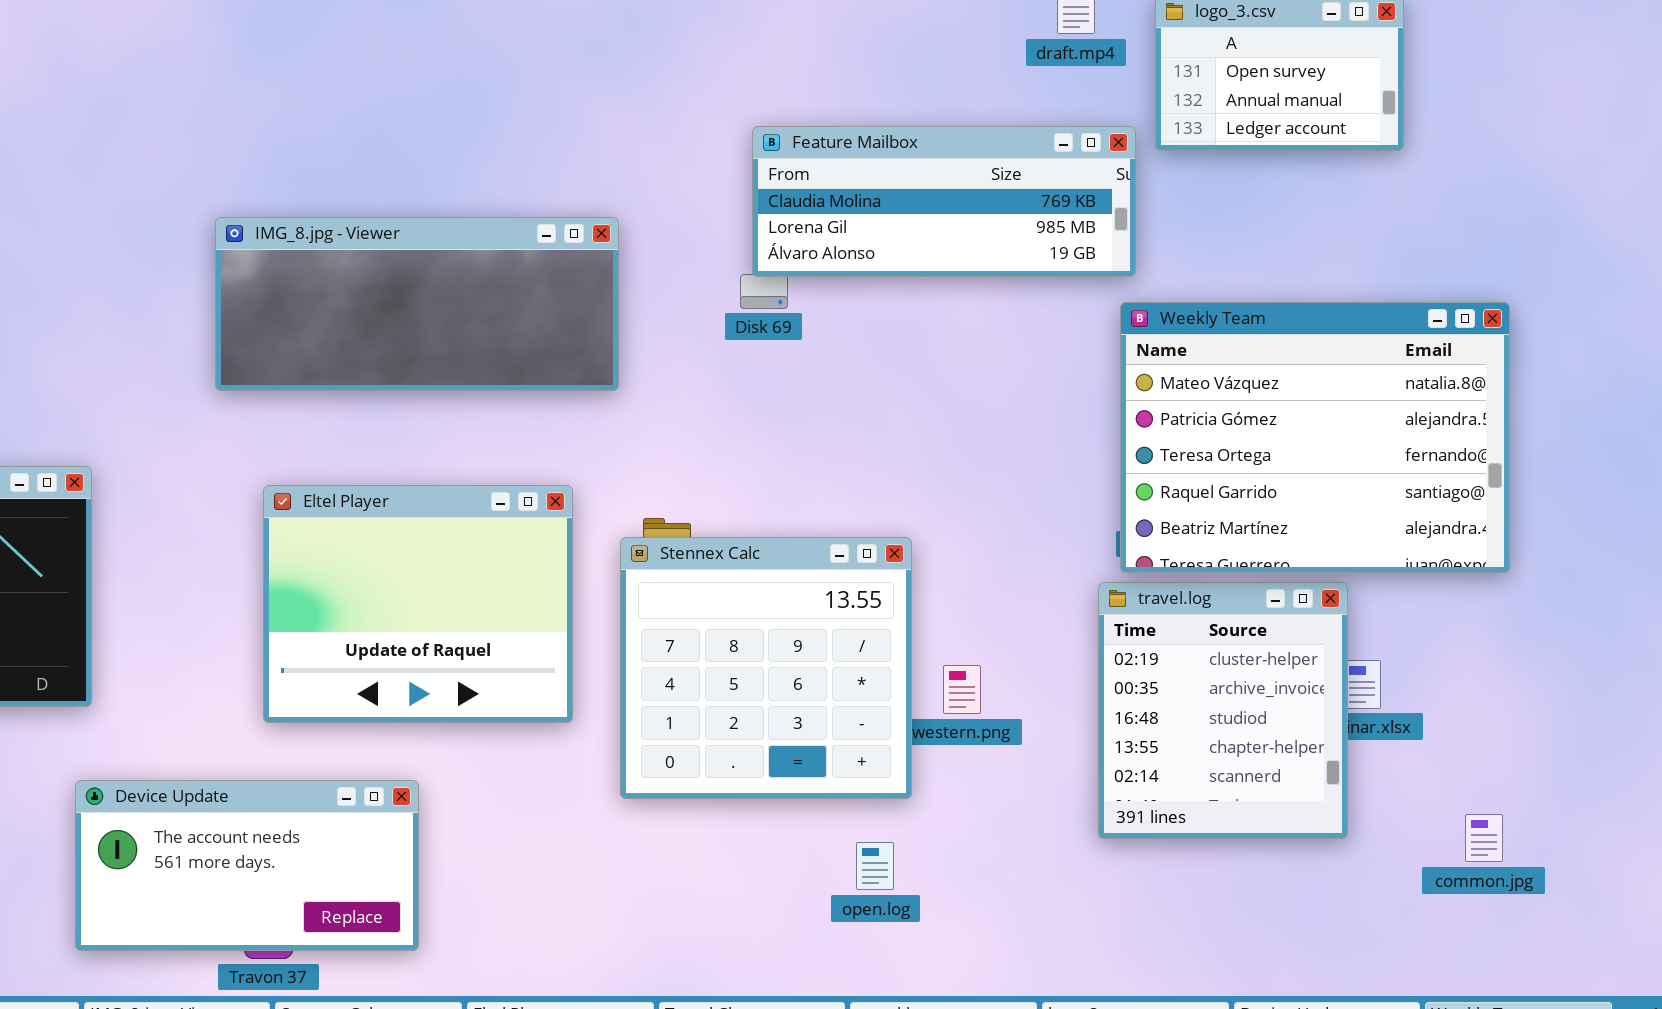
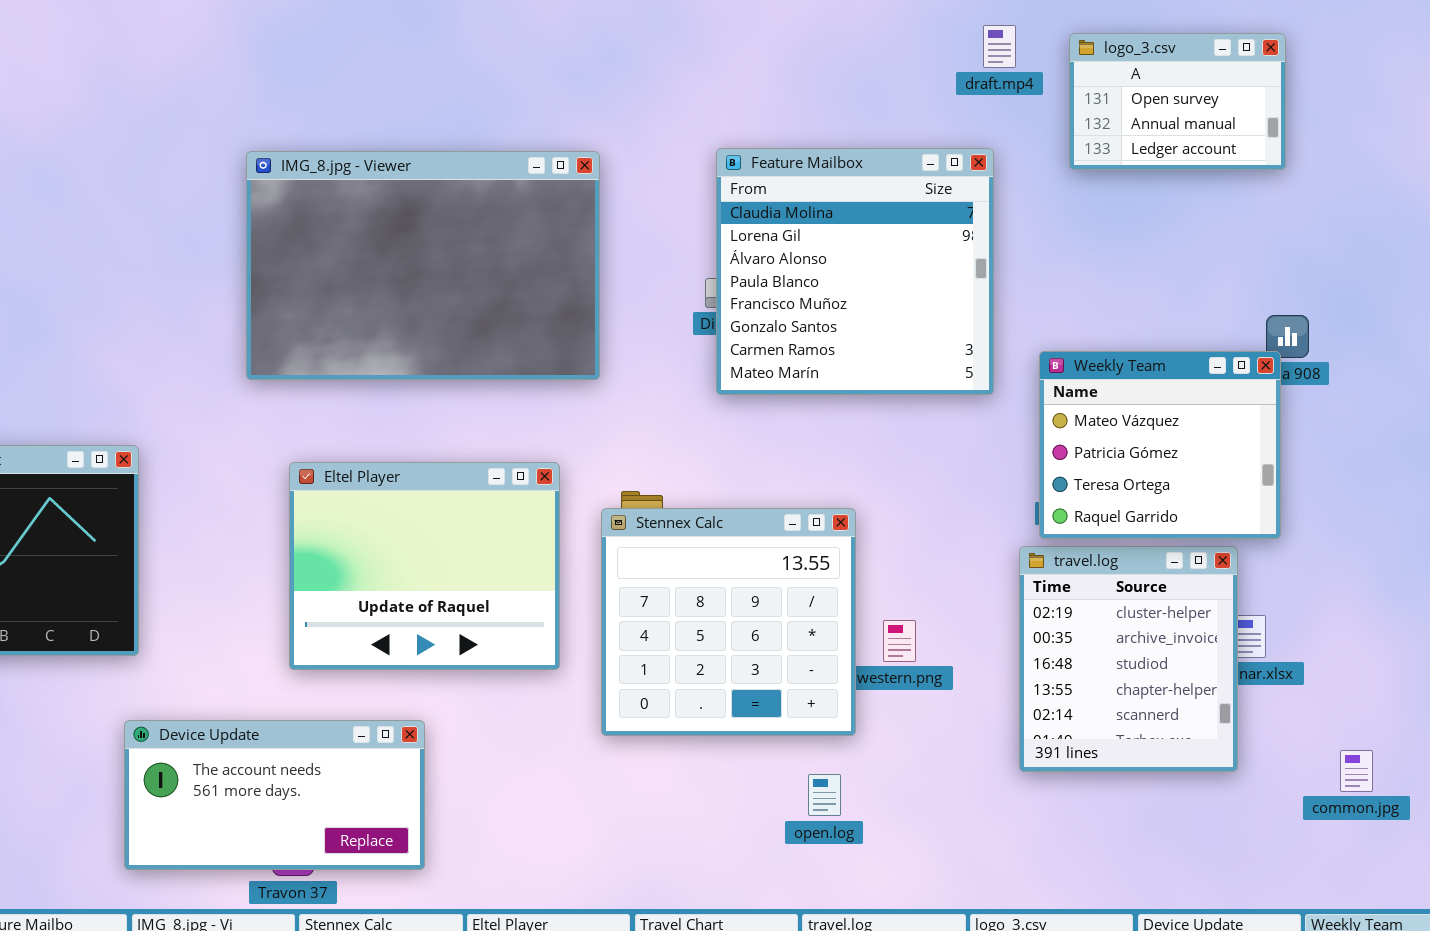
Feature Mailbox: [752,126,1136,277] -> [716,148,994,395], resized
IMG_8.jpg - Viewer: [215,217,619,391] -> [246,151,600,380], resized
Weekly Team: [1120,302,1510,573] -> [1039,351,1281,539], resized

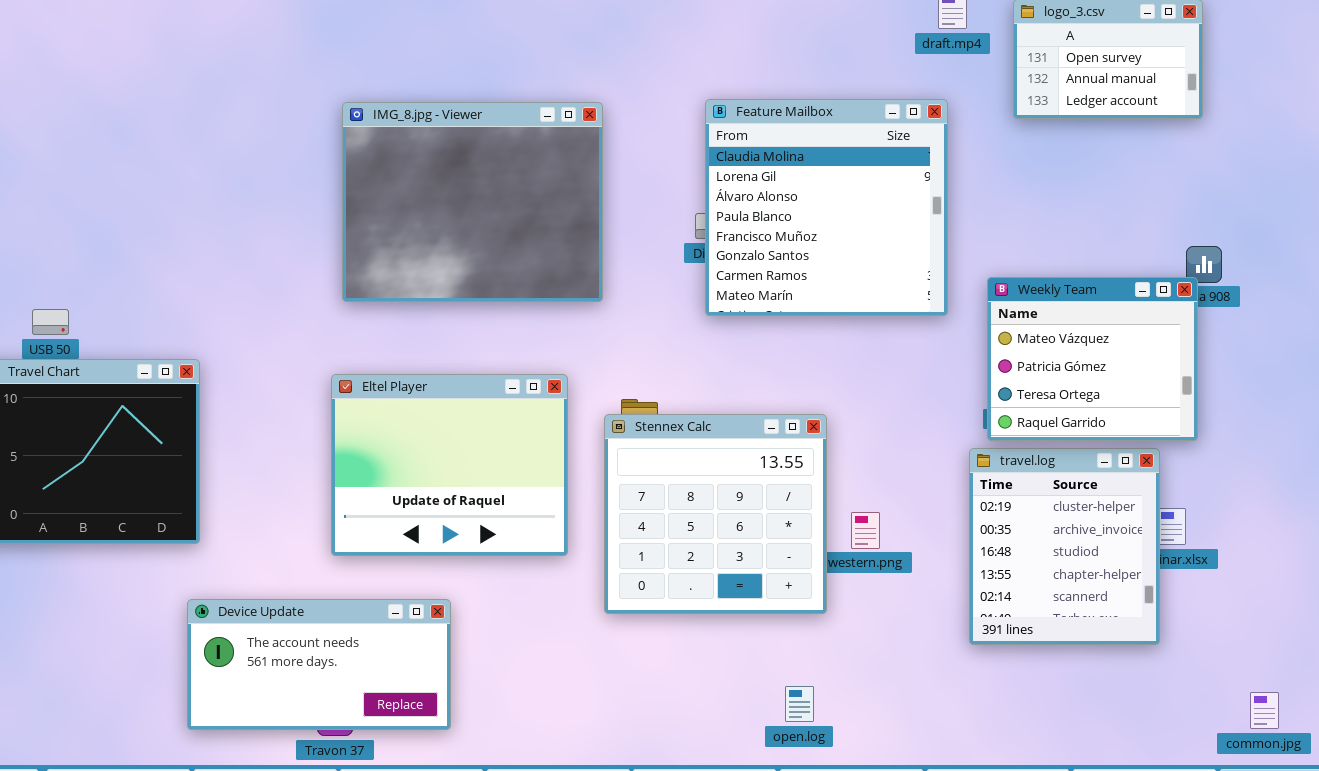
IMG_8.jpg - Viewer: [246,151,600,380] -> [342,102,603,302], resized
common.jpg: [1340,750,1373,792] -> [1250,692,1279,729], moved
open.log: [808,774,841,816] -> [785,686,814,722], moved

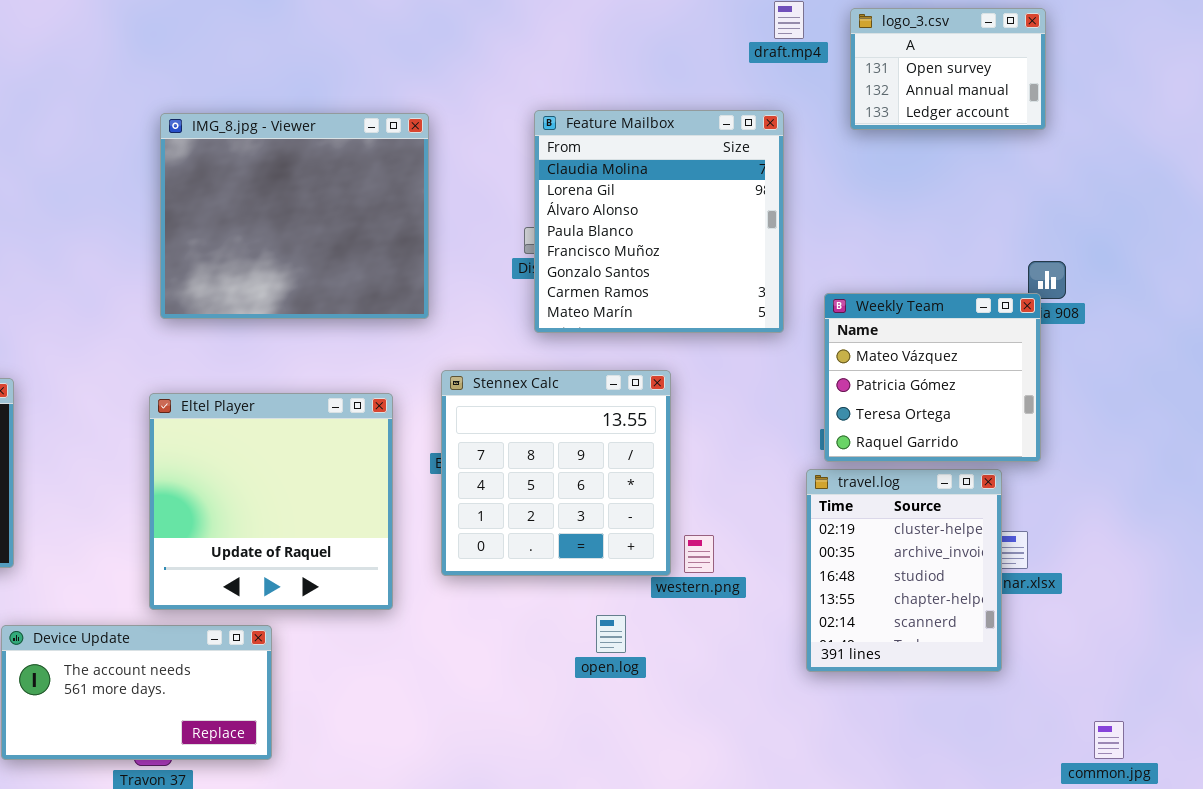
Eltel Player: [331,374,568,556] -> [149,393,393,610], resized
Stennex Calc: [604,414,827,614] -> [441,370,671,576], moved
open.log: [785,686,814,722] -> [596,615,626,653], moved

